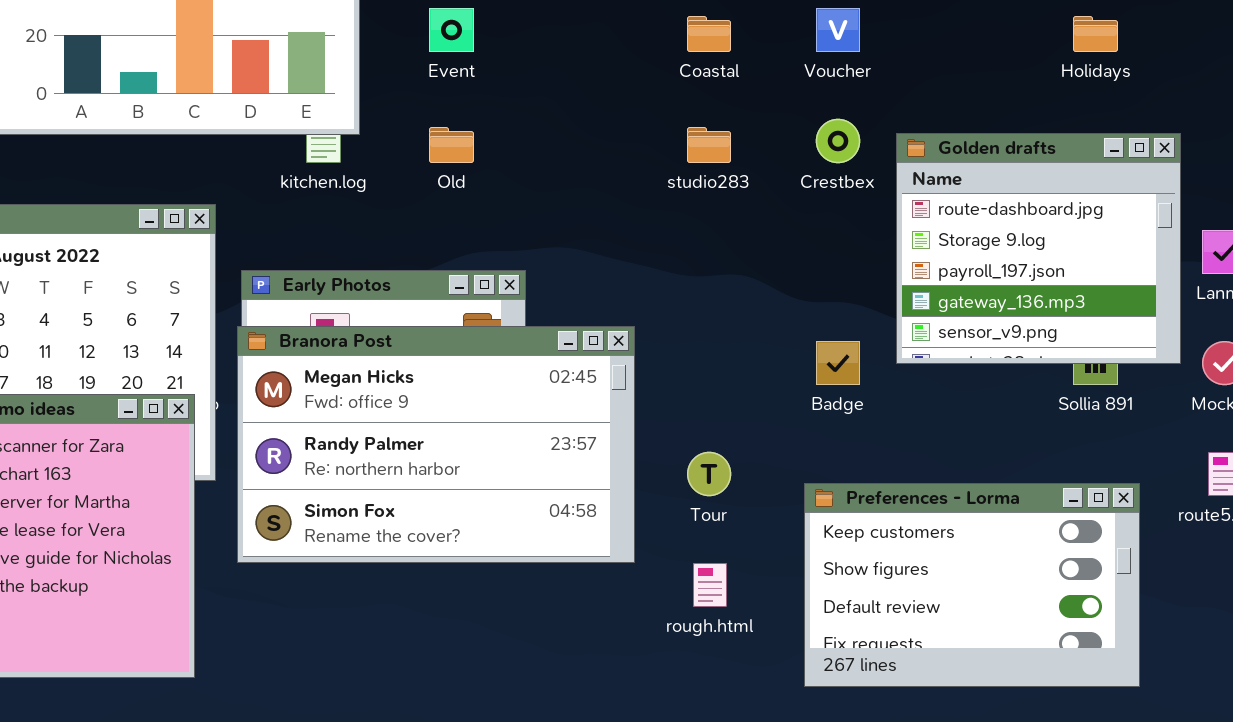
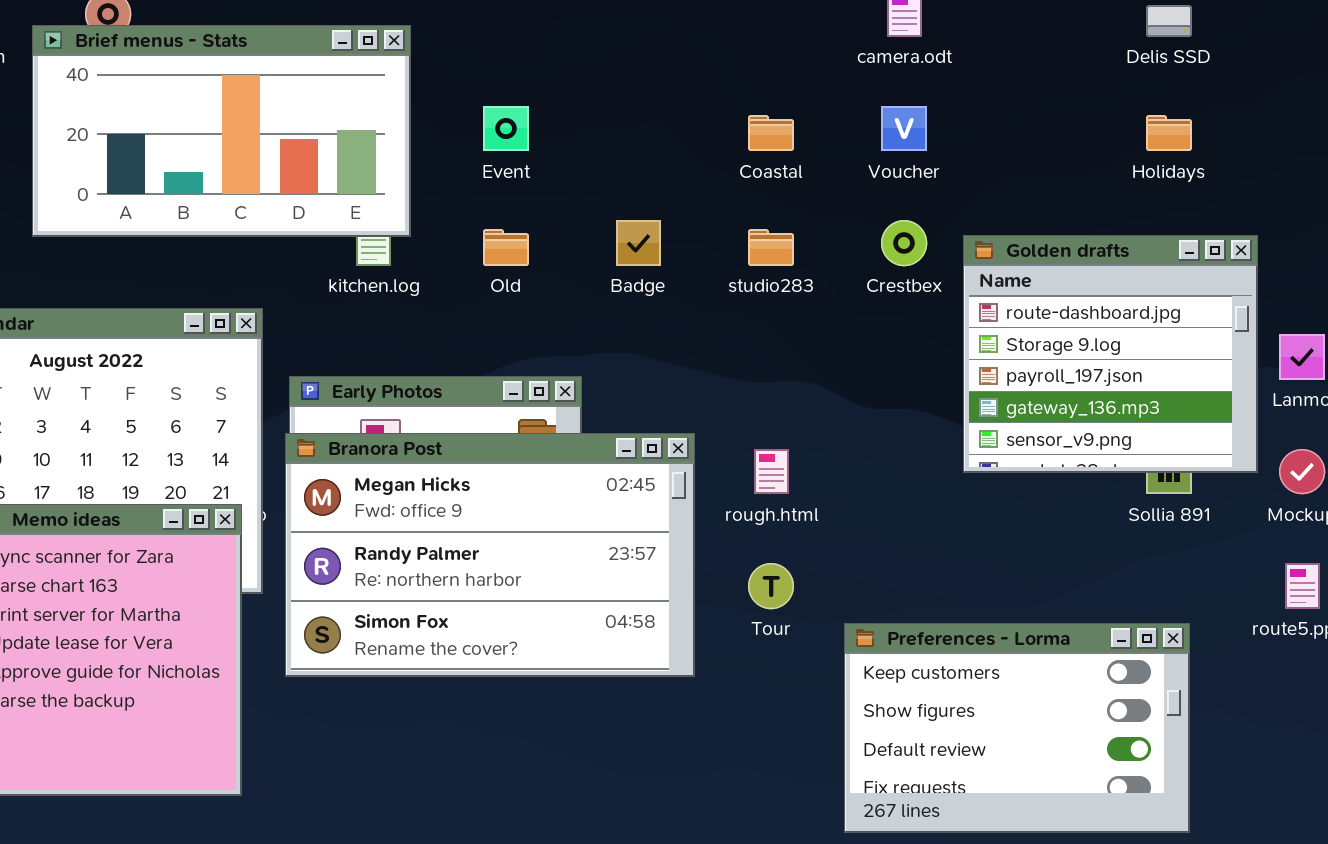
Badge: [816,341,860,385] -> [616,220,661,266], moved
Preferences - Lorma: [804,483,1140,687] -> [844,623,1190,833], moved
rough.html: [693,563,727,607] -> [754,449,789,494], moved

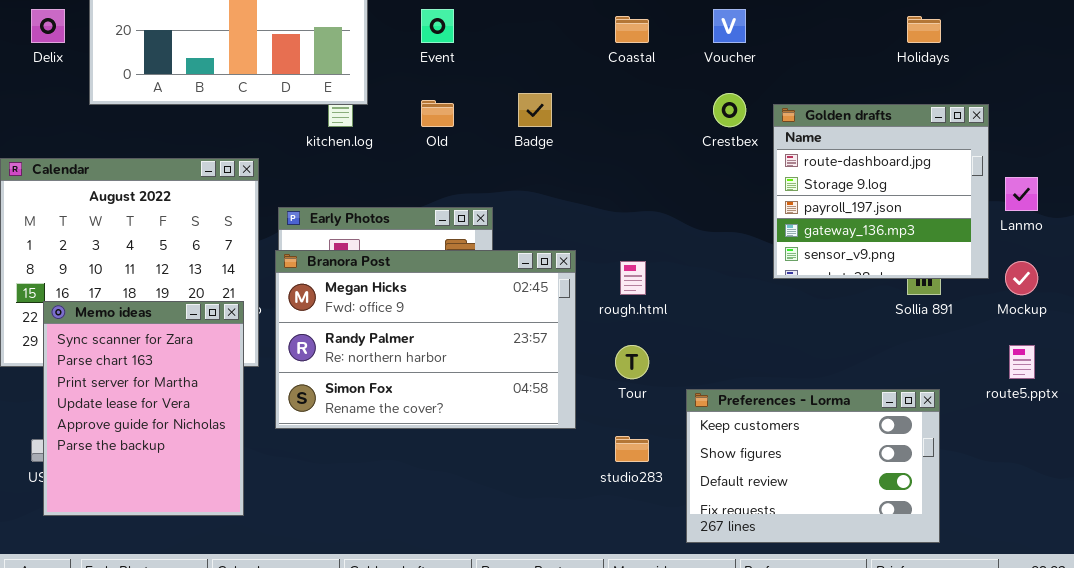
studio283: [748,229,794,266] -> [615,436,649,462], moved

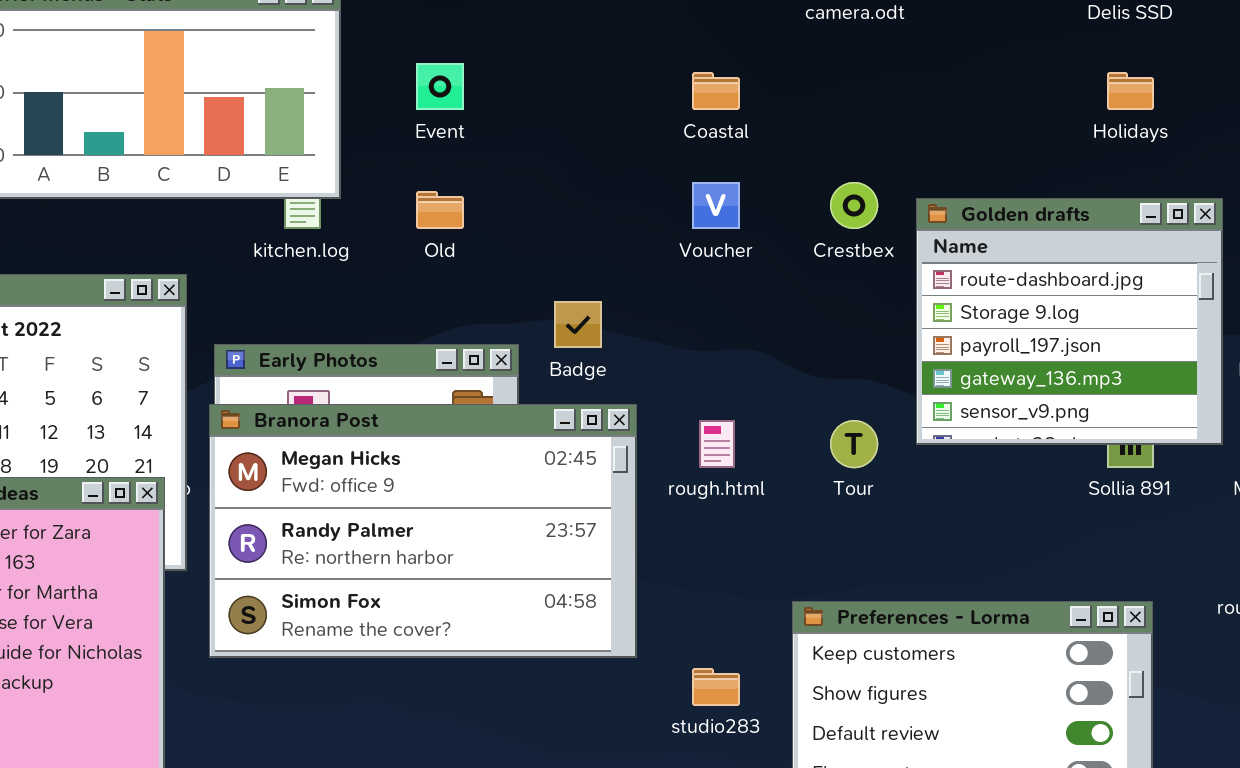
Voucher: [713,9,746,43] -> [692,182,740,229], moved
Badge: [518,93,552,127] -> [554,301,602,348], moved
Tour: [615,345,649,379] -> [830,420,878,468], moved

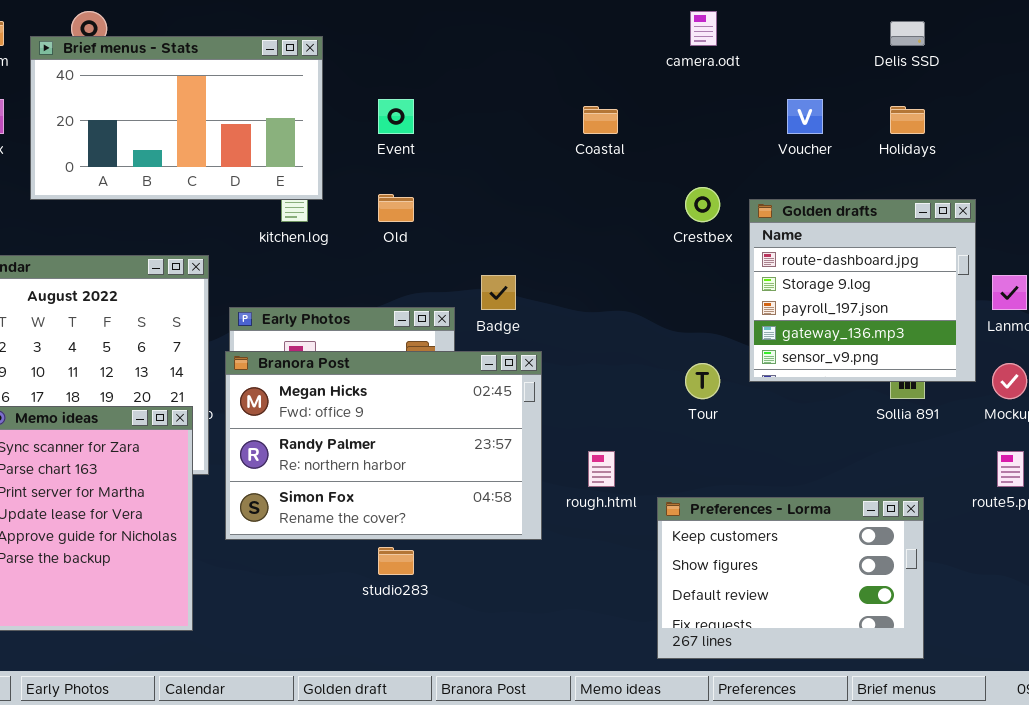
Voucher: [692,182,740,229] -> [787,99,823,134], moved
rough.html: [699,420,735,468] -> [588,451,615,487], moved
studio283: [692,668,740,706] -> [378,547,414,575], moved

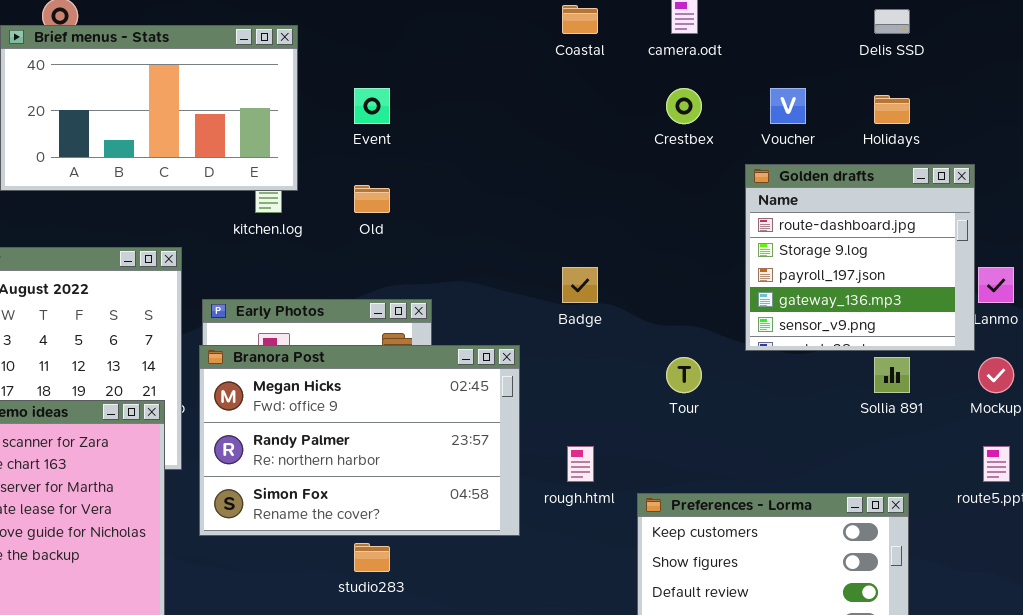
Coastal: [583,106,618,134] -> [562,5,598,34], moved
Crestbex: [685,187,720,222] -> [666,88,702,124], moved
Golden drafts: [749,199,976,382] -> [745,164,975,351], moved
Badge: [481,275,516,310] -> [562,267,598,303], moved

